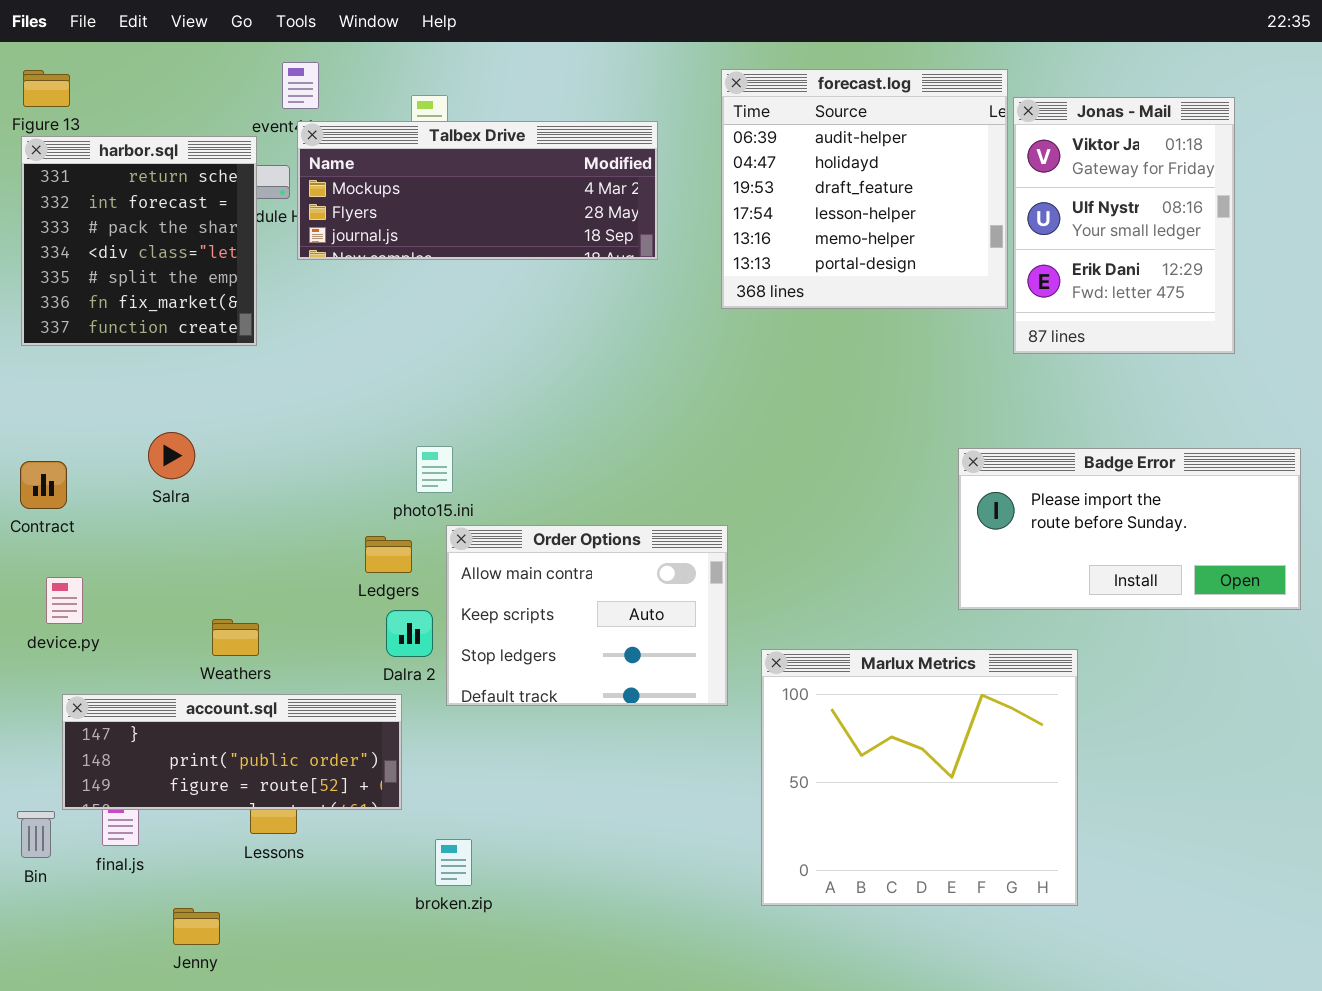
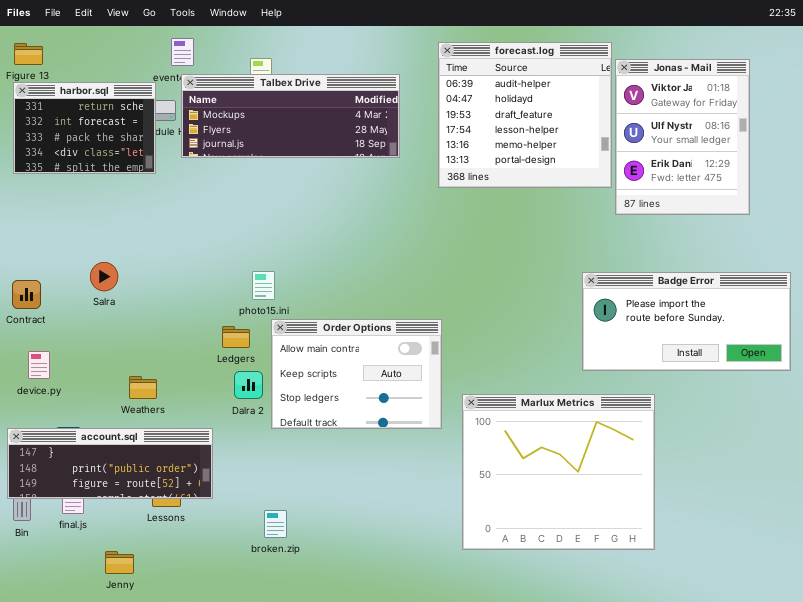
harbor.sql: [21,136,257,346] -> [13,82,156,174], resized
account.sql: [62,694,402,810] -> [7,428,213,499], moved

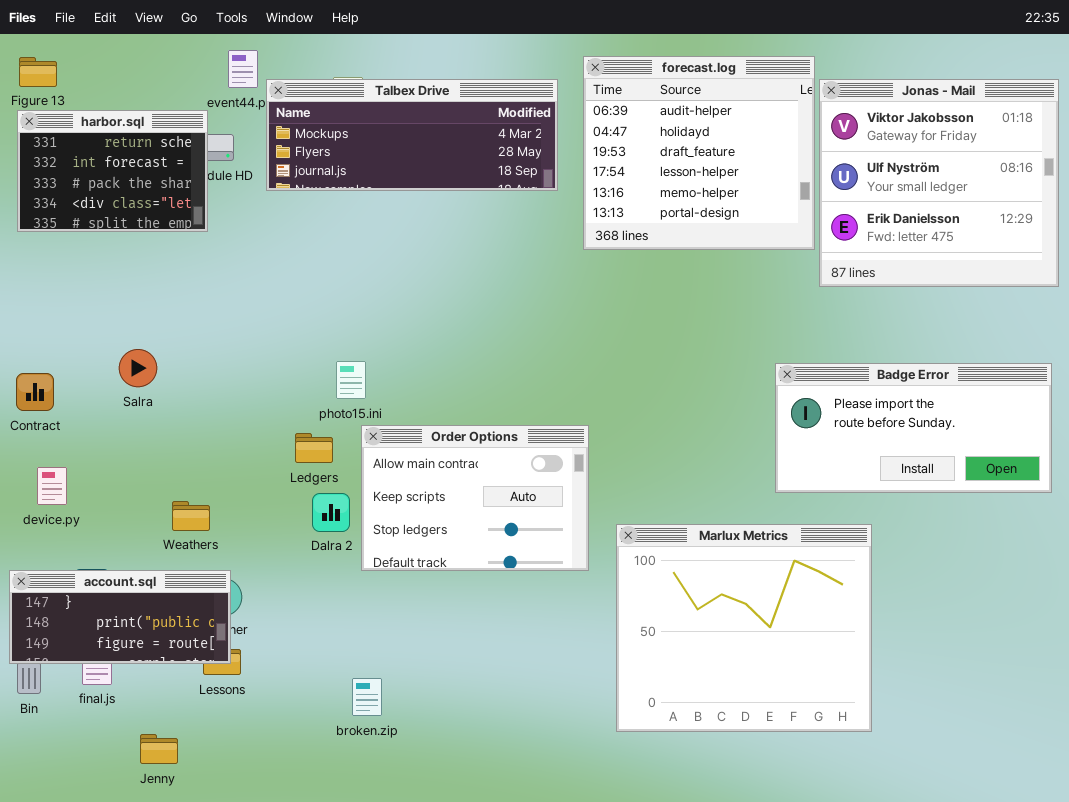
Jonas - Mail: [615,59,750,215] -> [819,79,1059,287], resized
Talbex Drive: [181,74,400,158] -> [266,79,558,191], moved
account.sql: [7,428,213,499] -> [9,570,231,664], resized

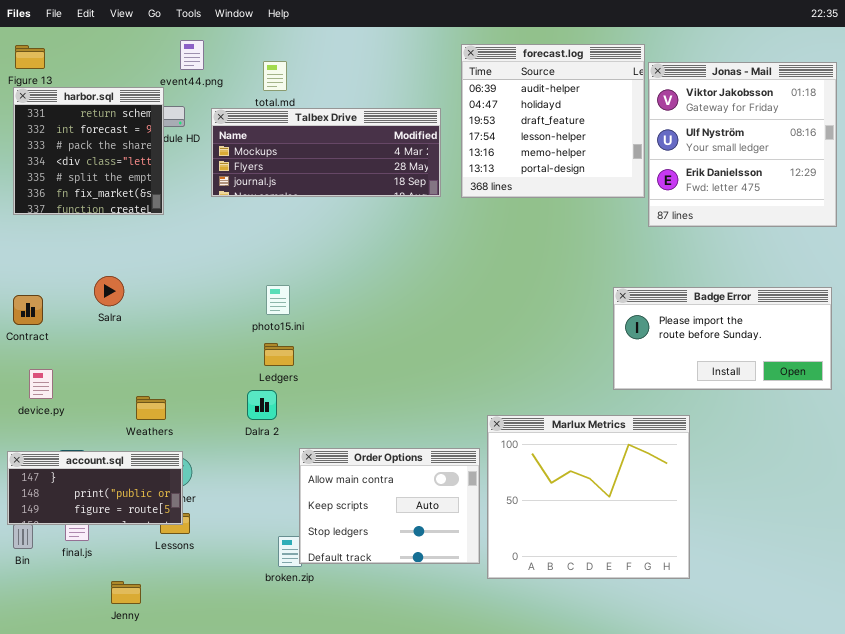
Talbex Drive: [266,79,558,191] -> [211,108,441,197], moved
harbor.sql: [17,110,208,232] -> [13,87,164,215], resized
Order Options: [361,425,589,571] -> [299,448,480,564], moved
Ledgers: [295,433,333,463] -> [264,343,294,366], moved

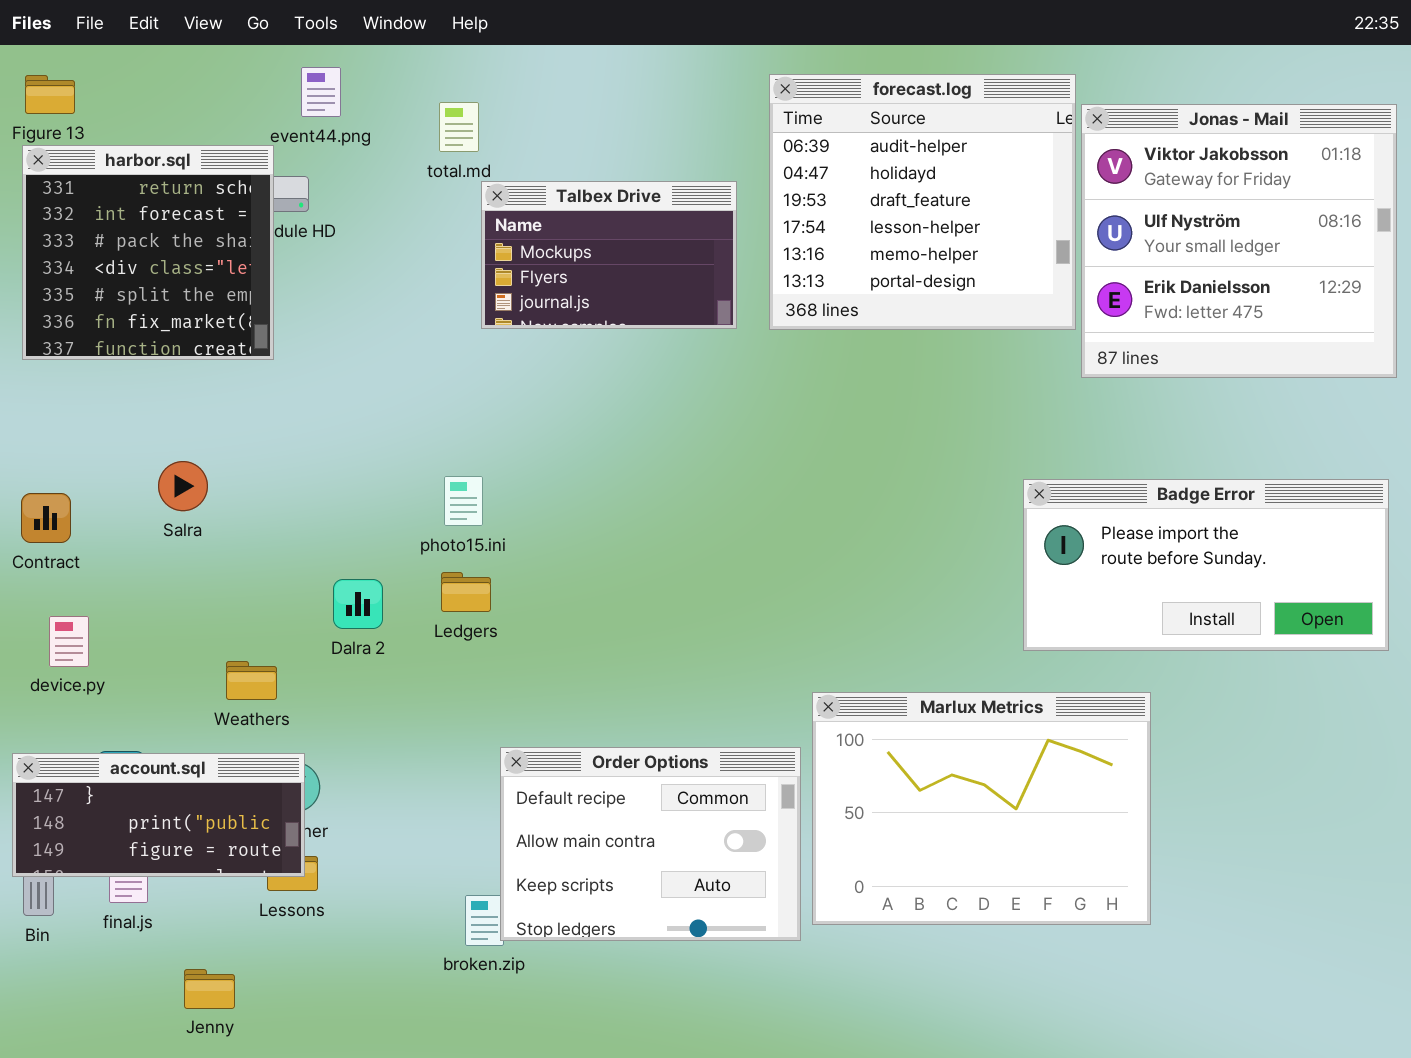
Talbex Drive: [211,108,441,197] -> [481,181,737,329], resized
Dalra 2: [247,390,277,420] -> [333,579,383,629], moved
Marlux Metrics: [487,415,690,579] -> [812,692,1151,925], resized
Order Options: [299,448,480,564] -> [500,747,801,941], scrolled up 1 row

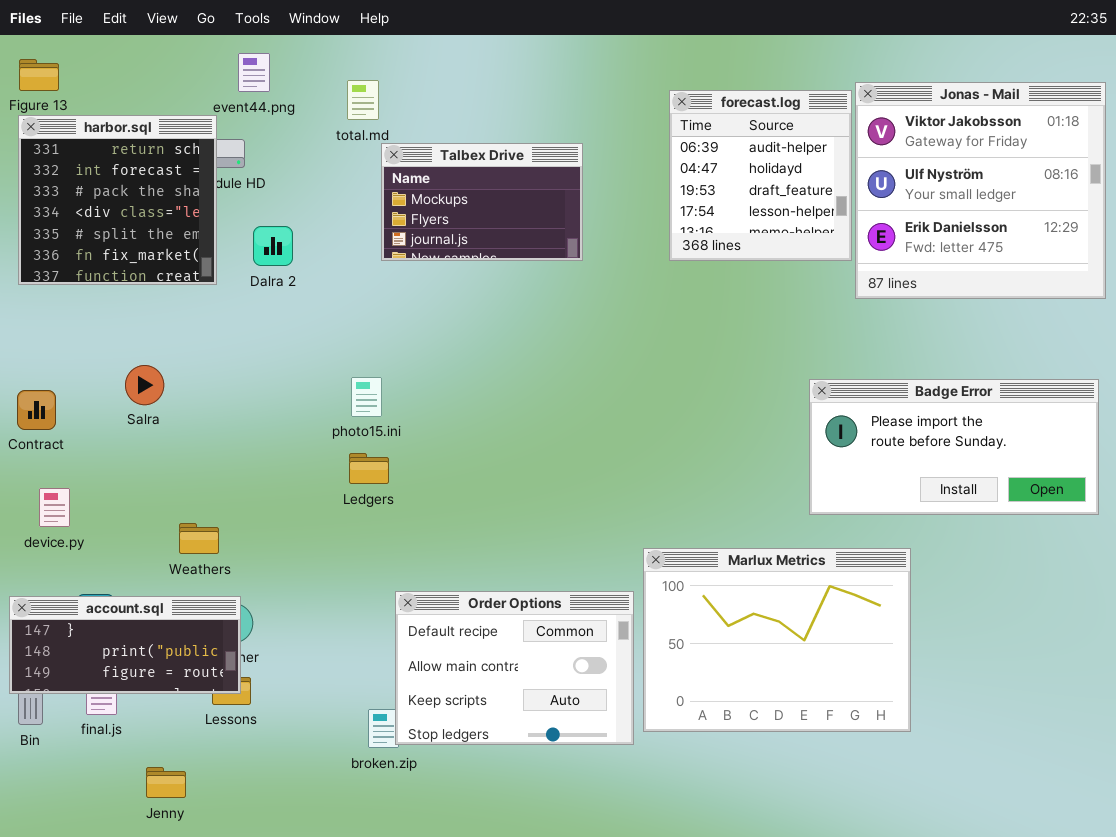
forecast.log: [769,74,1076,330] -> [669,90,852,261], resized
Dalra 2: [333,579,383,629] -> [253,226,293,266], moved

